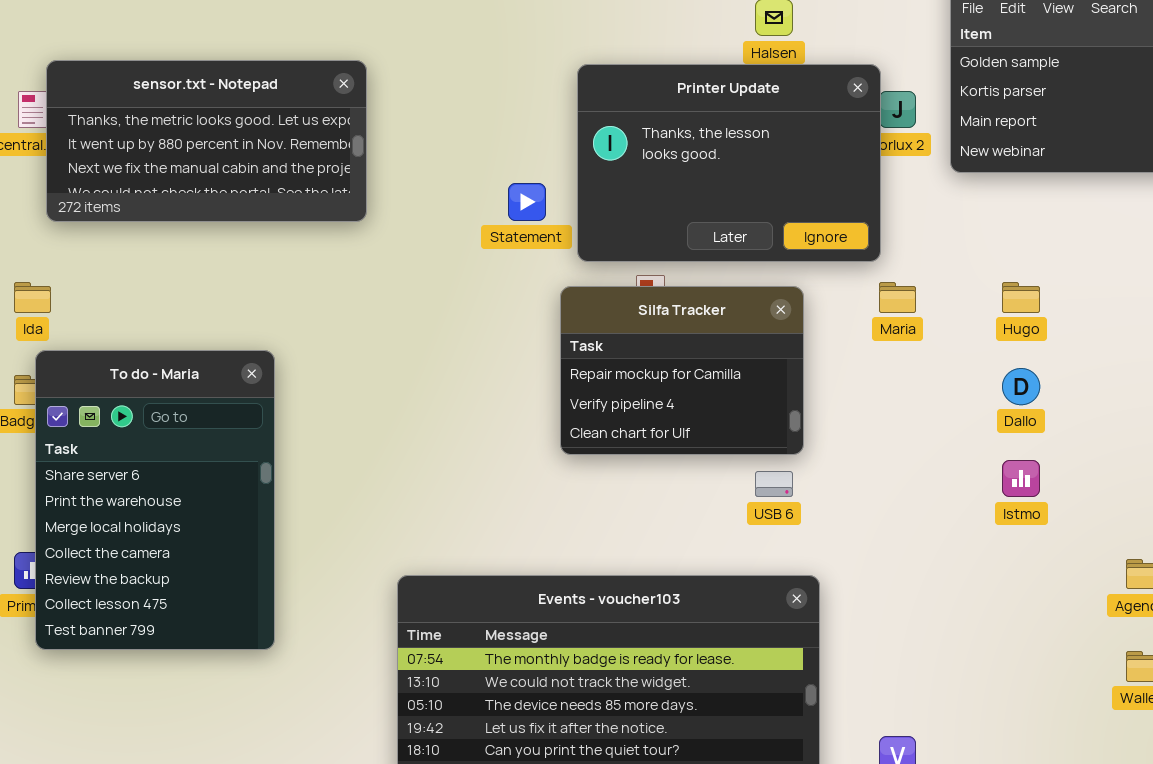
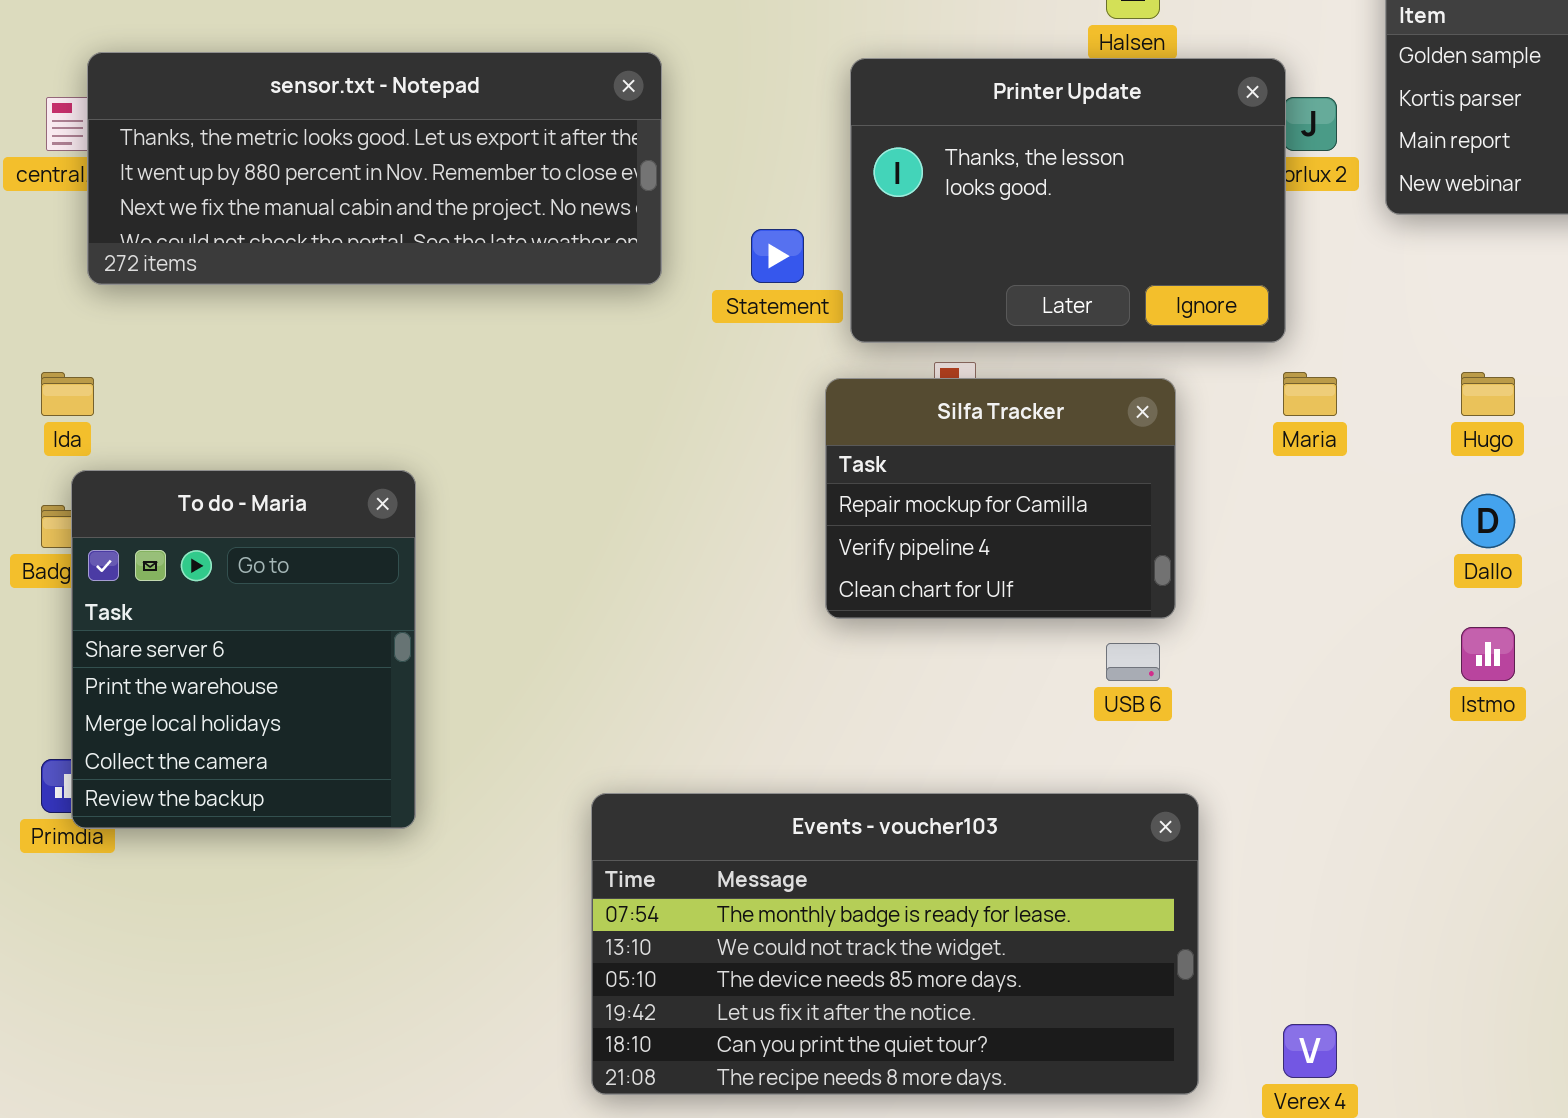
sensor.txt - Notepad: [46,60,367,222] -> [87,52,662,285], resized
To do - Maria: [35,350,275,650] -> [71,470,416,829], resized

